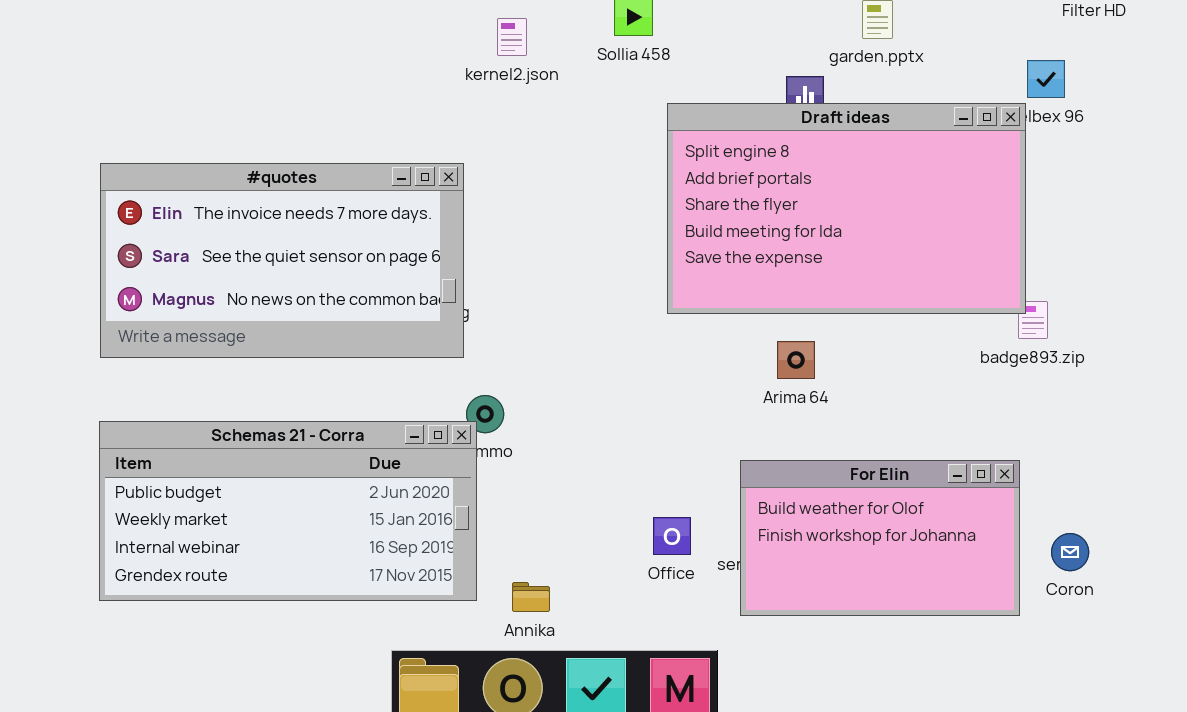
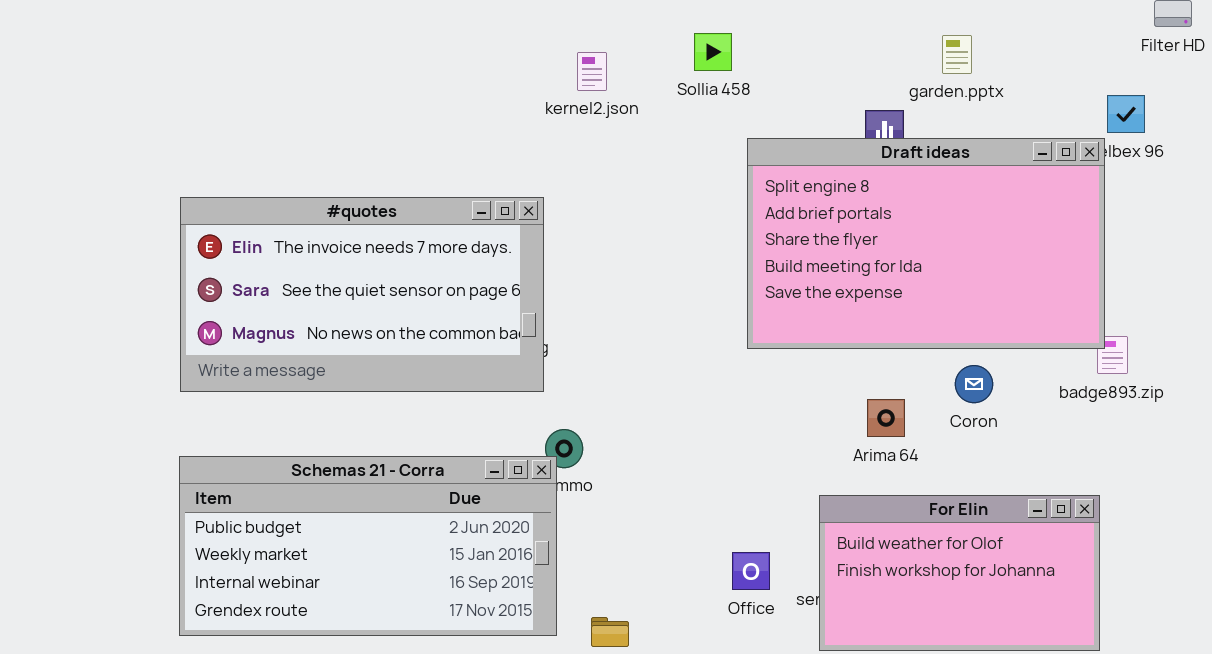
Arima 64: [777,341,815,379] -> [867,399,905,437], moved
Coron: [1051,533,1089,571] -> [955,365,993,403], moved

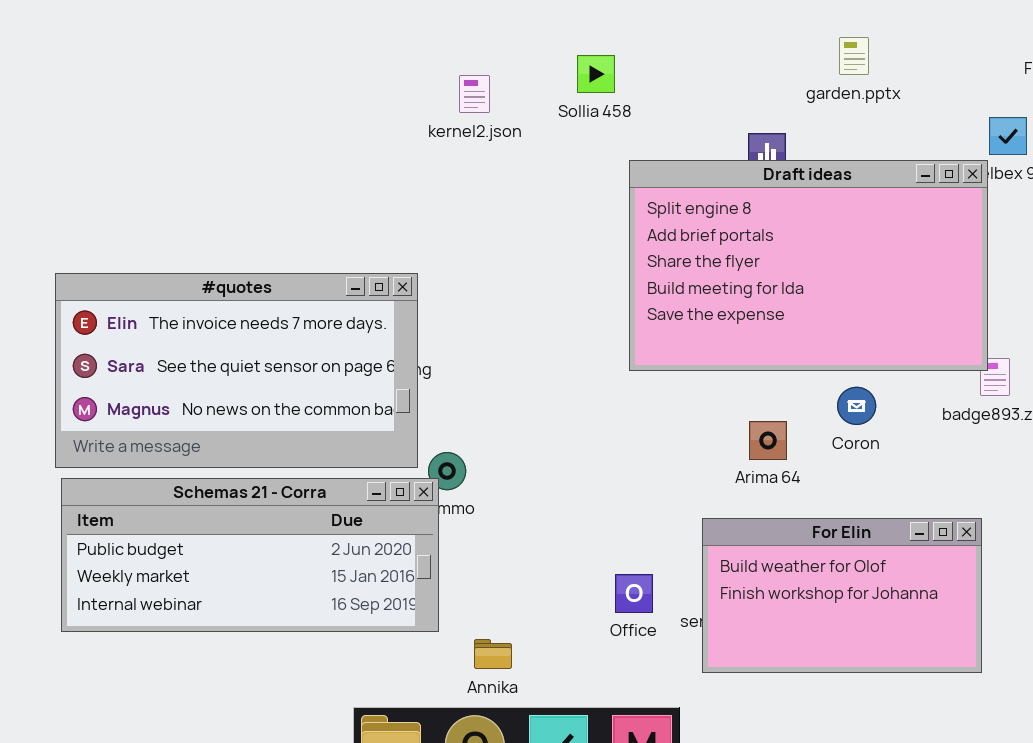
garden.pptx: [942,35,972,74] -> [839,37,869,75], moved
#quotes: [180,197,544,392] -> [55,273,418,468], moved
Schemas 21 - Corra: [179,456,557,636] -> [61,478,439,632], resized

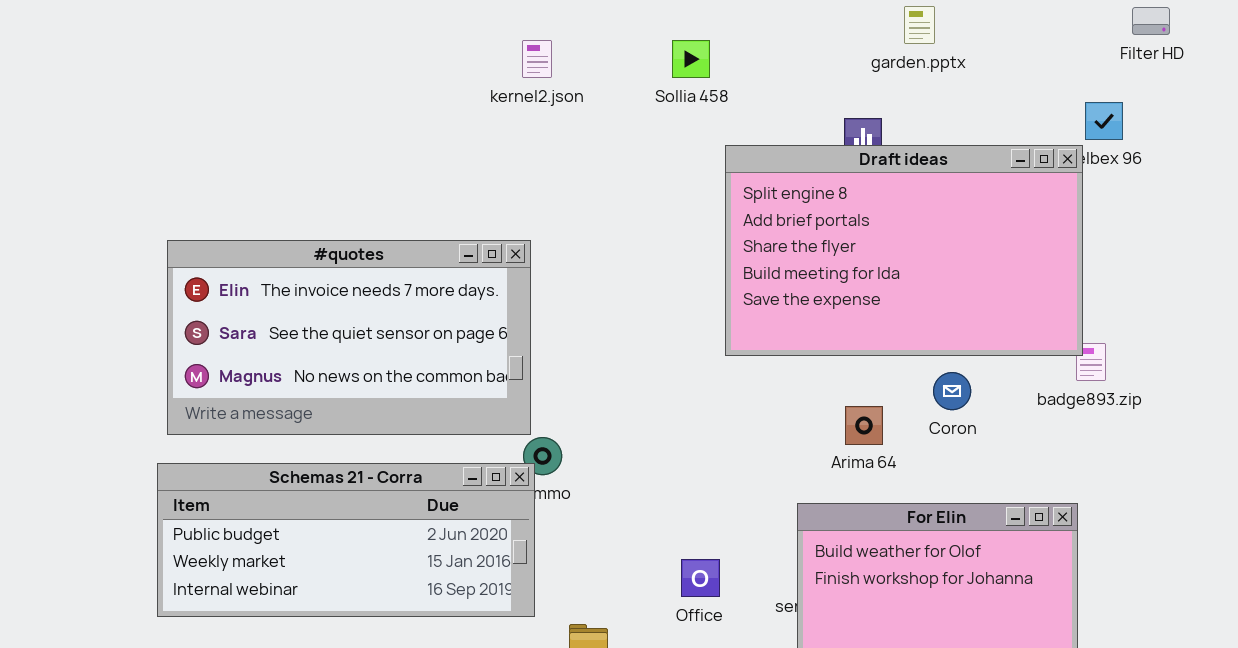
garden.pptx: [839,37,869,75] -> [904,6,935,44], moved
kernel2.json: [459,75,490,113] -> [522,40,552,78], moved
#quotes: [55,273,418,468] -> [167,240,531,435], moved
Office: [615,574,653,613] -> [681,559,720,597], moved

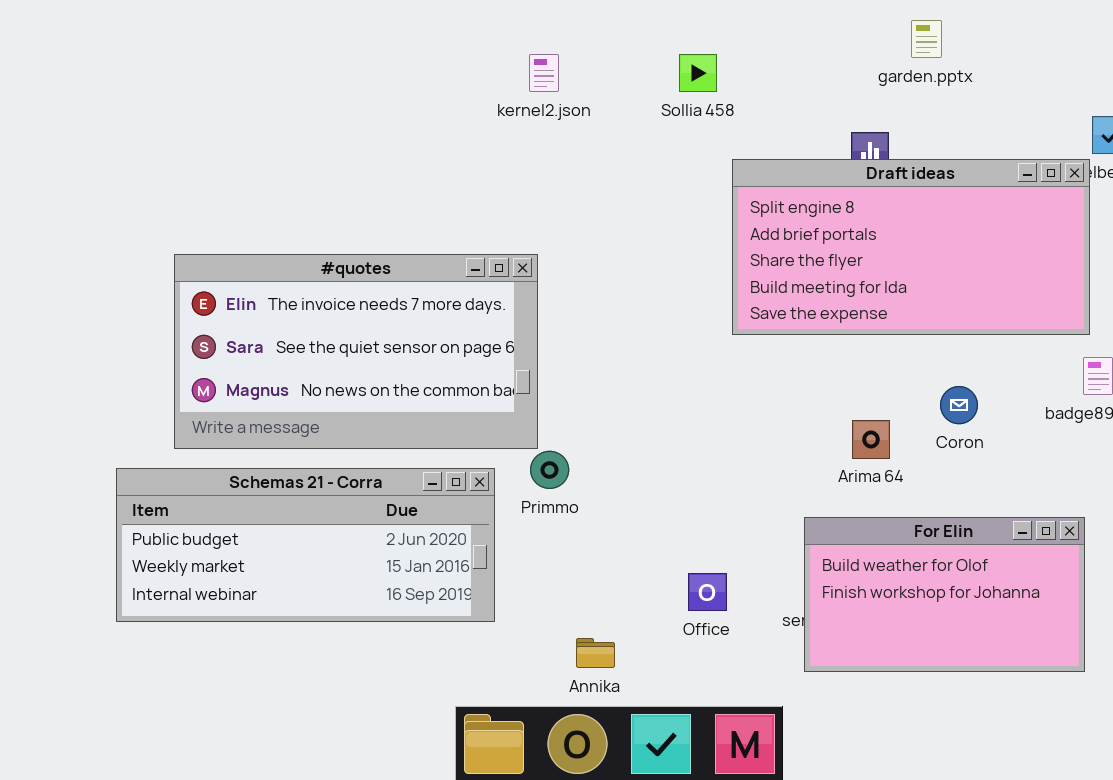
Draft ideas: [725,145,1083,356] -> [732,159,1090,335], resized
Schemas 21 - Corra: [157,463,535,617] -> [116,468,495,622], moved

